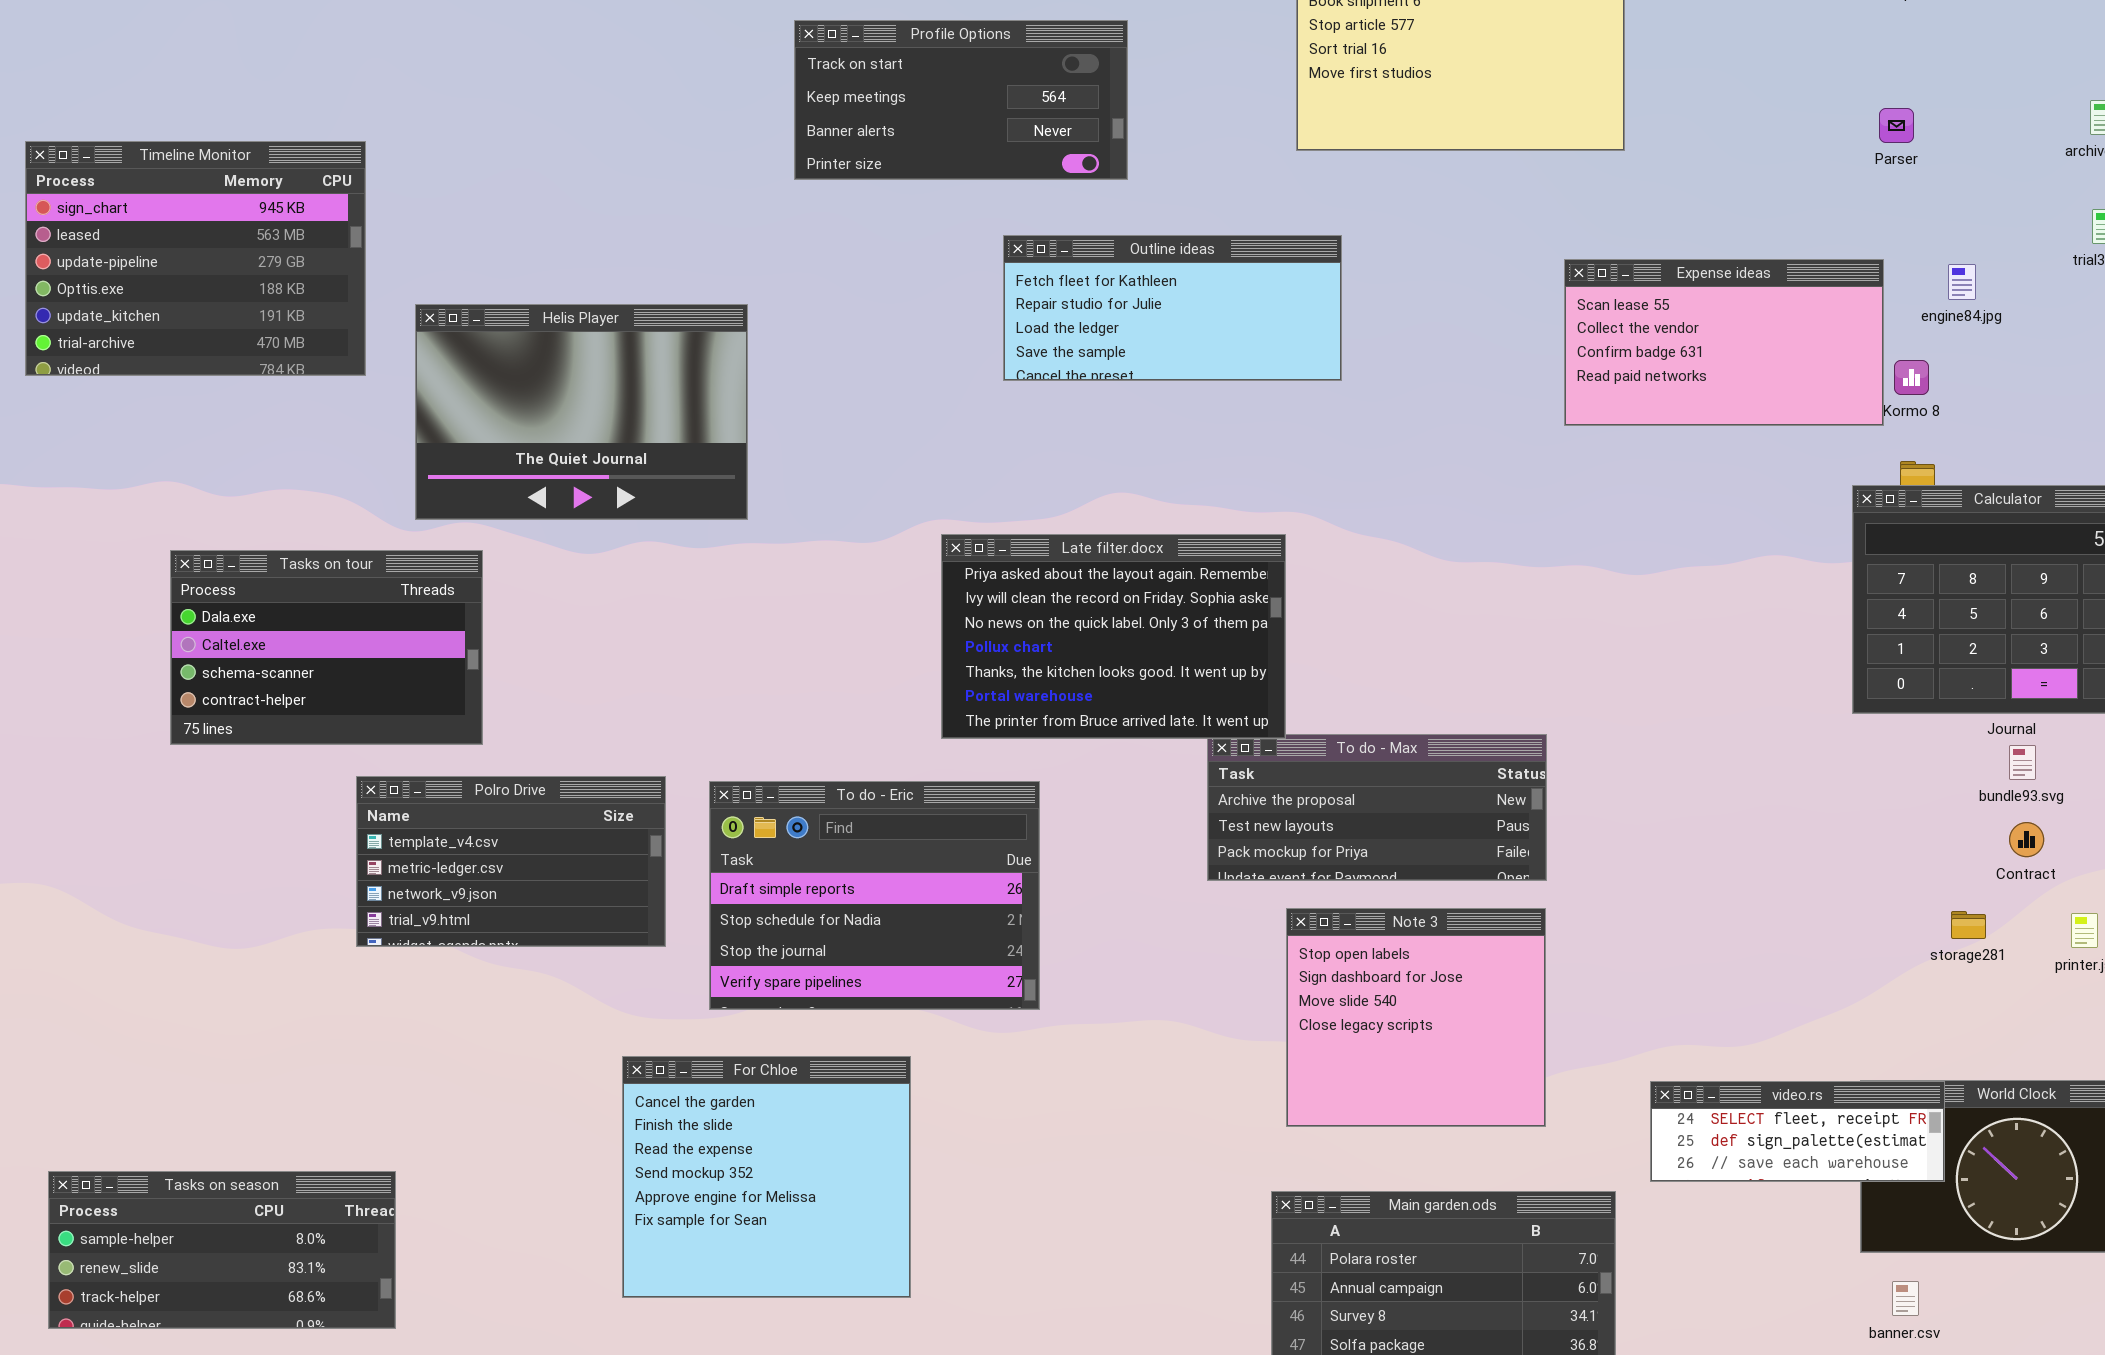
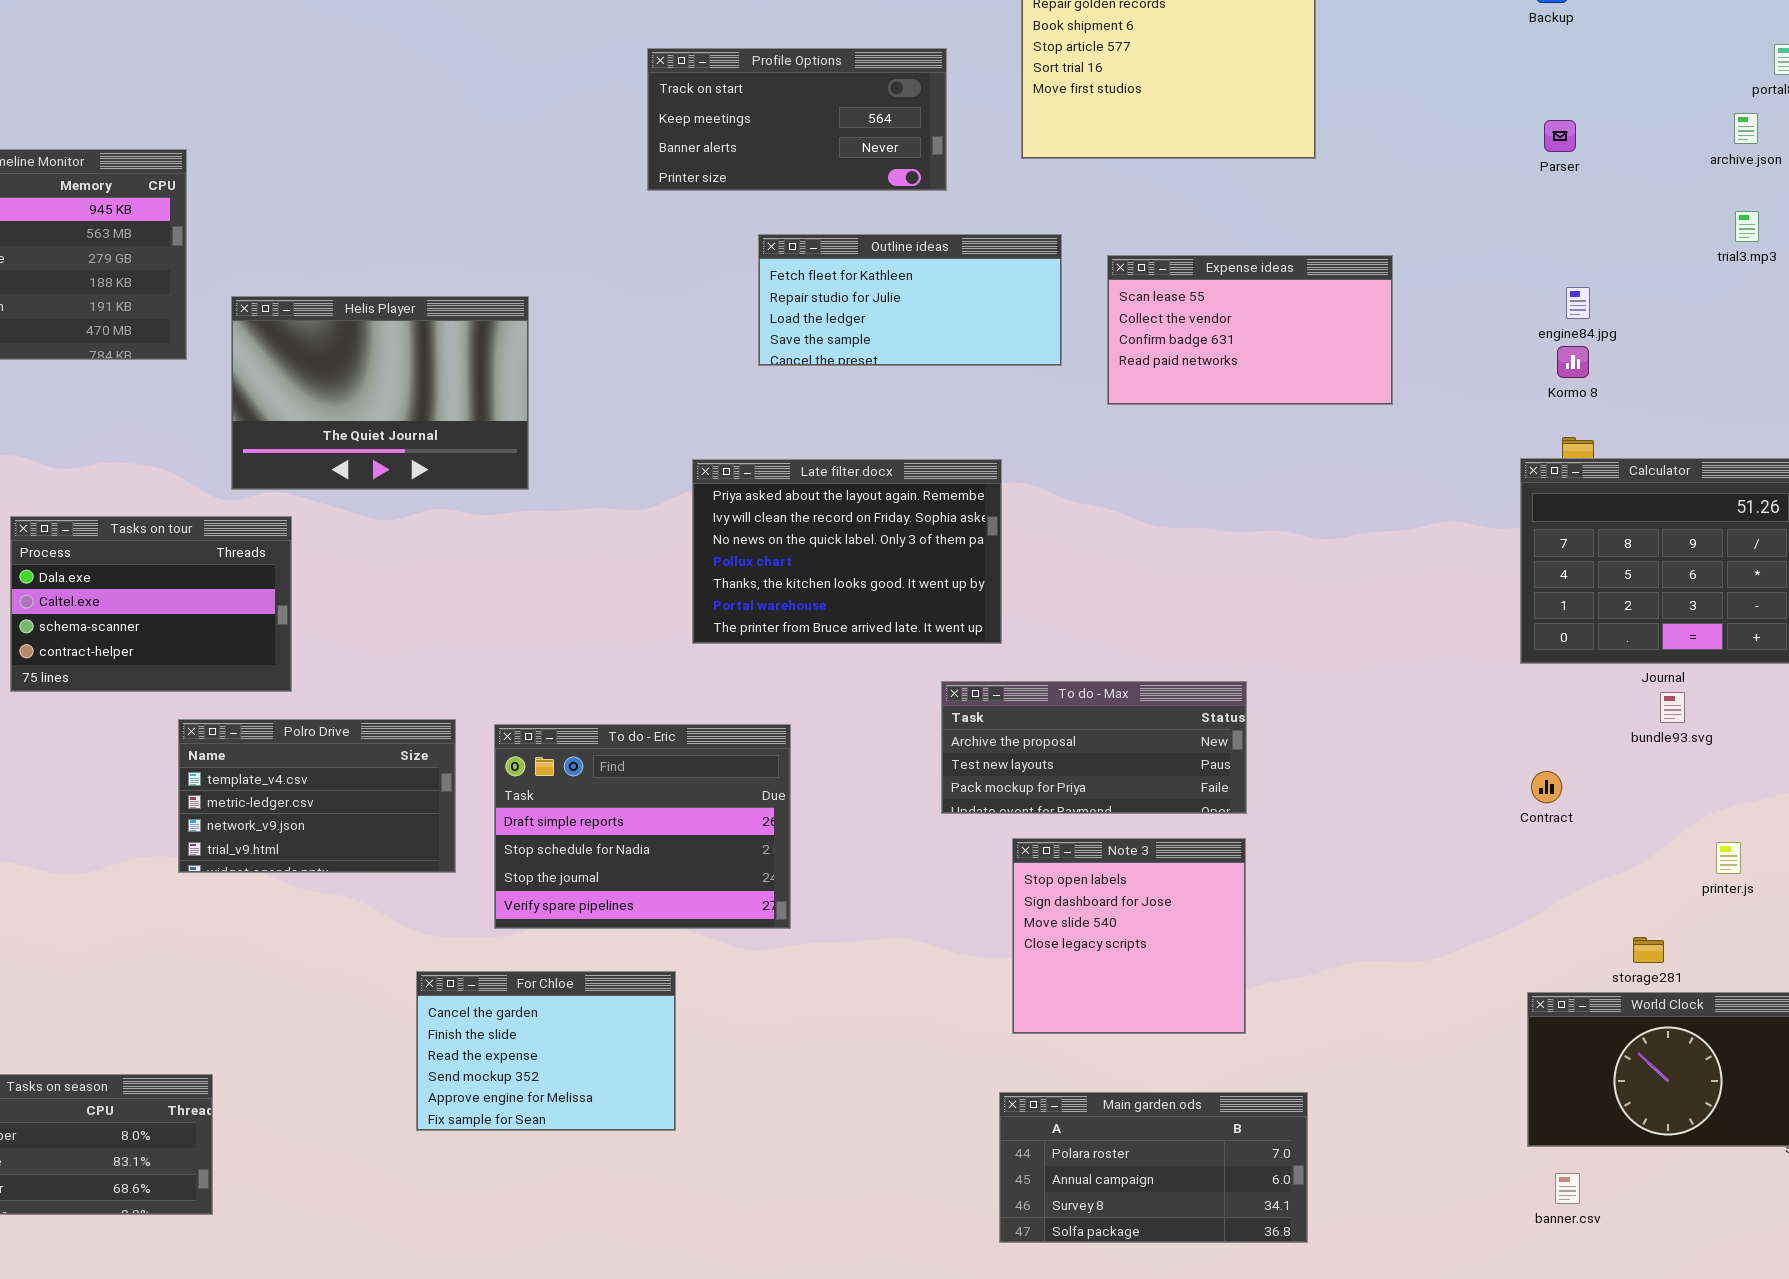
Profile Options: [794,20,1128,180] -> [647,48,947,191], moved
Expense ideas: [1564,259,1884,426] -> [1107,255,1393,405], moved
engine84.jpg: [1948,264,1976,300] -> [1566,287,1590,319], moved
Late filter.docx: [941,534,1286,739] -> [692,459,1002,644], moved
Contract: [2009,822,2044,857] -> [1531,771,1562,803], moved
storage281: [1951,911,1986,939] -> [1633,937,1664,963], moved
For Chloe: [622,1056,911,1298] -> [416,971,676,1131], resized
video.rs: [1650,1081,1945,1182] -> none, closed

